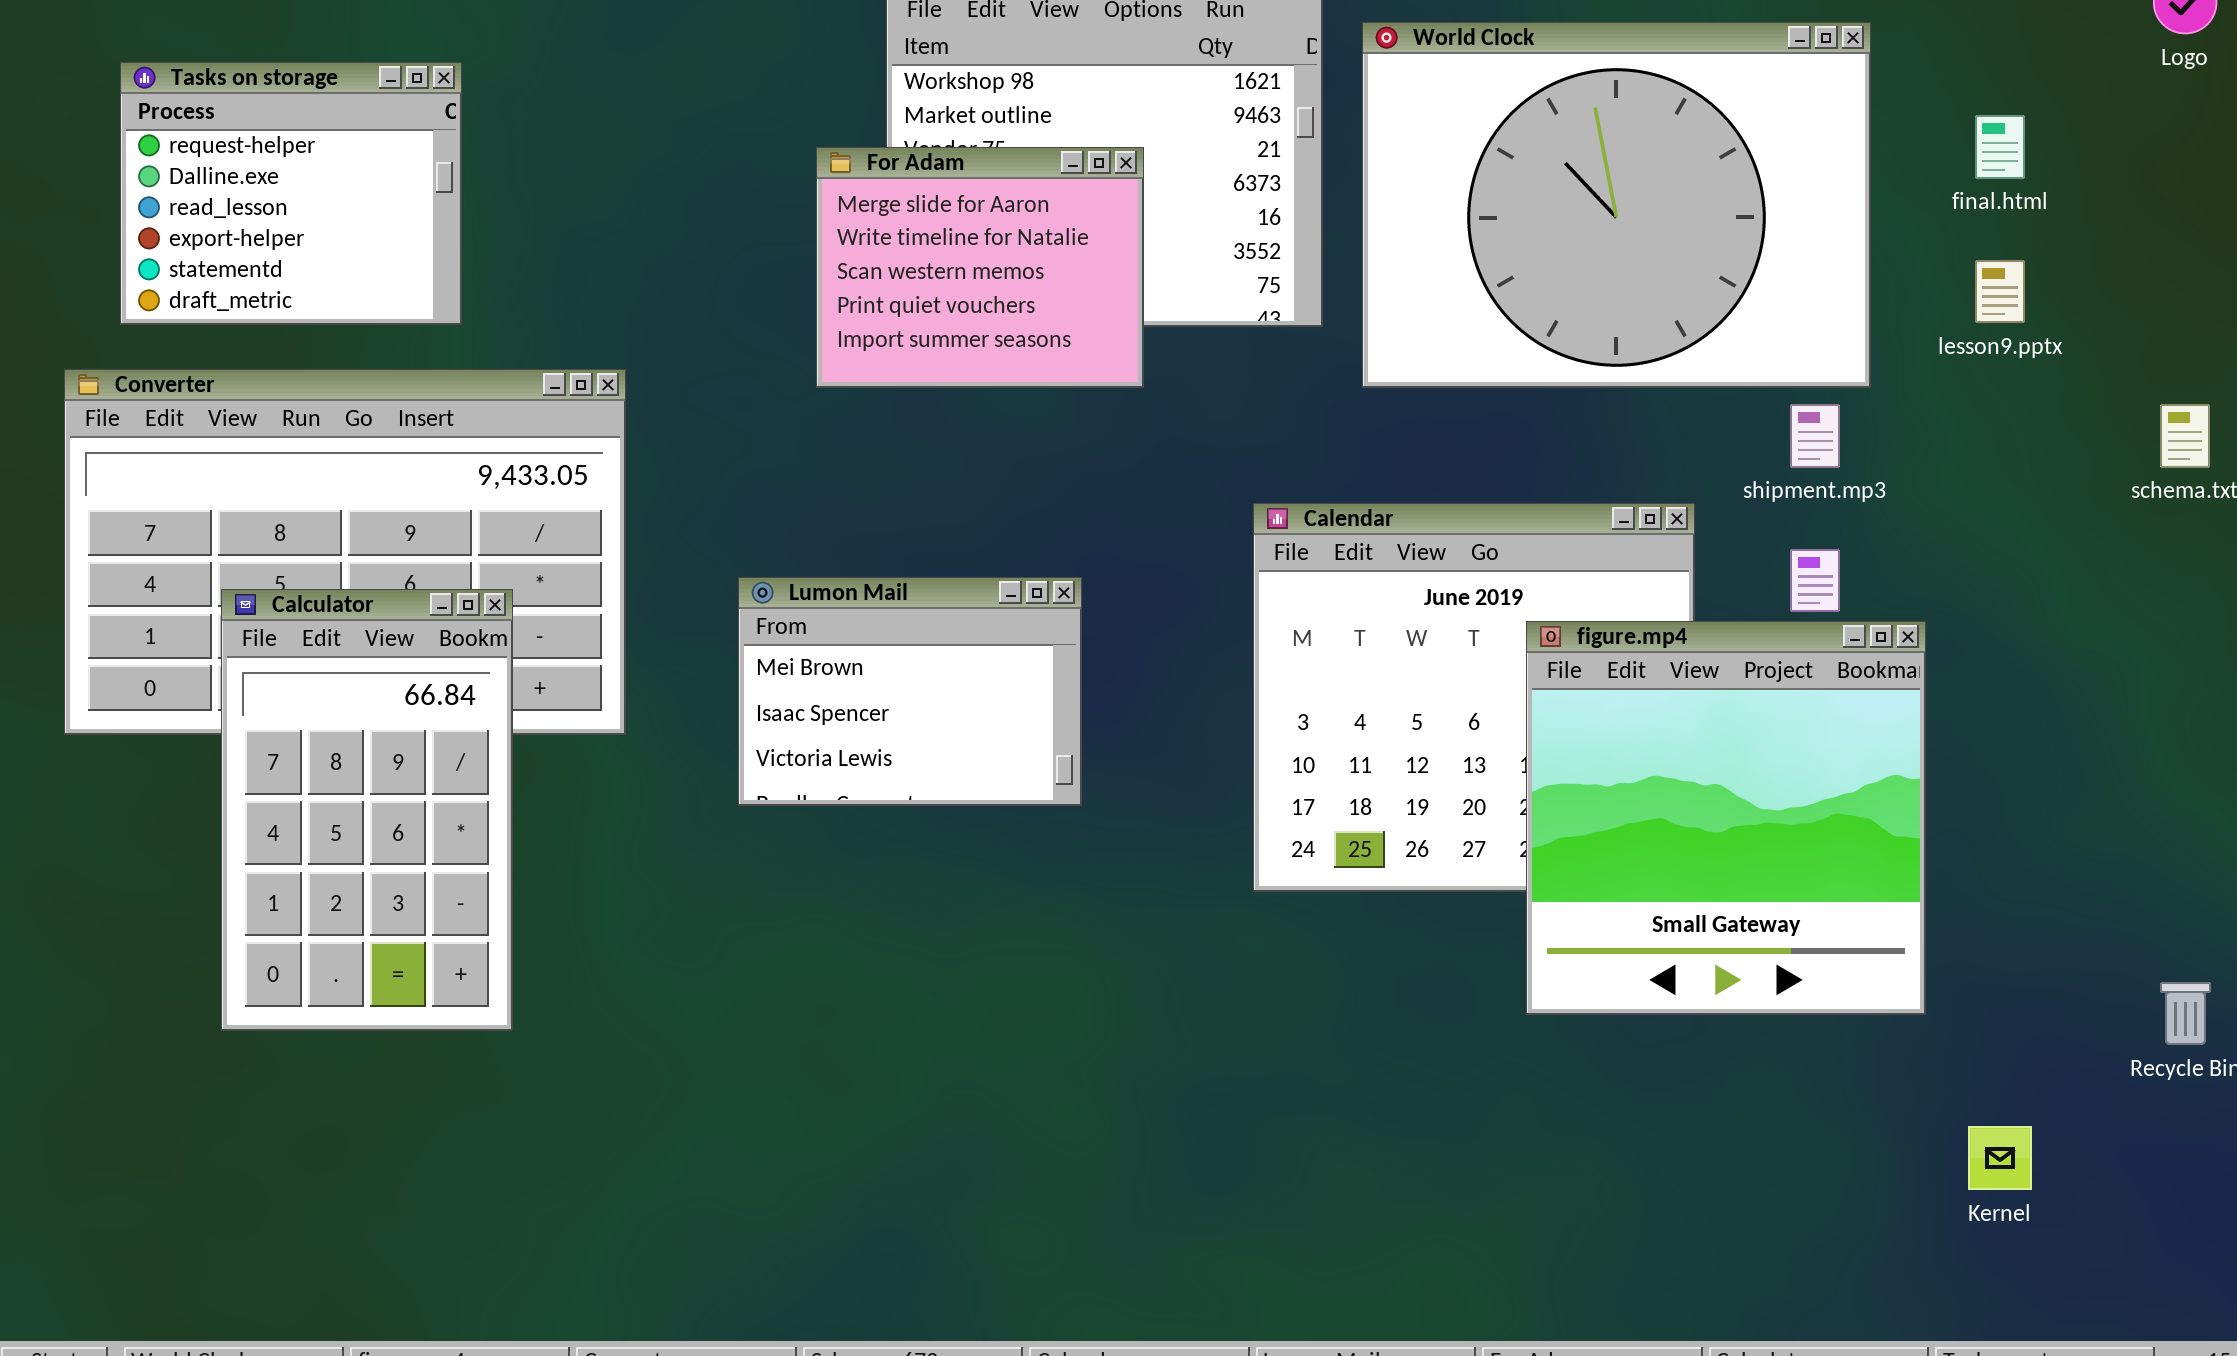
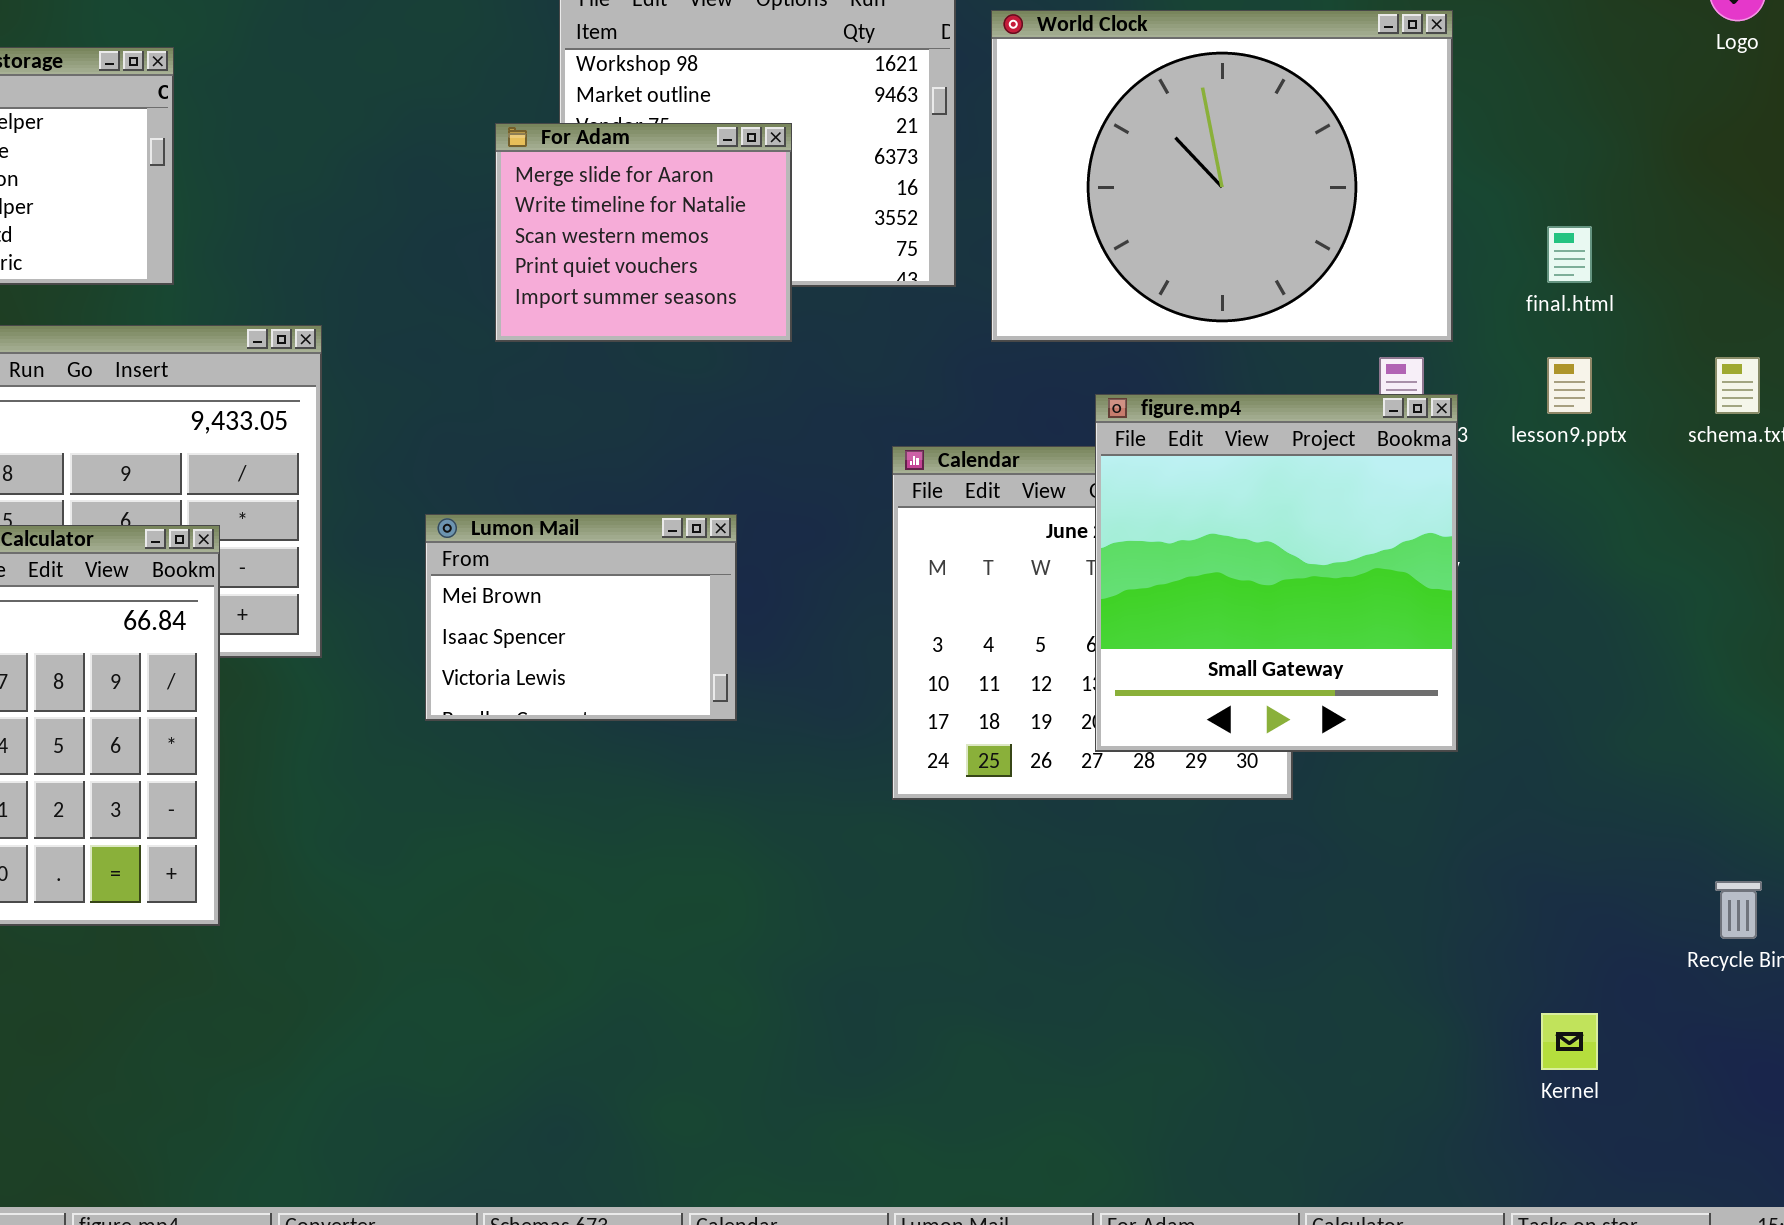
final.html: [1975,115,2025,179] -> [1547,226,1592,283], moved
lesson9.pptx: [1975,260,2025,323] -> [1547,357,1592,414], moved
figure.mp4: [1526,621,1926,1015] -> [1095,394,1458,752], moved

